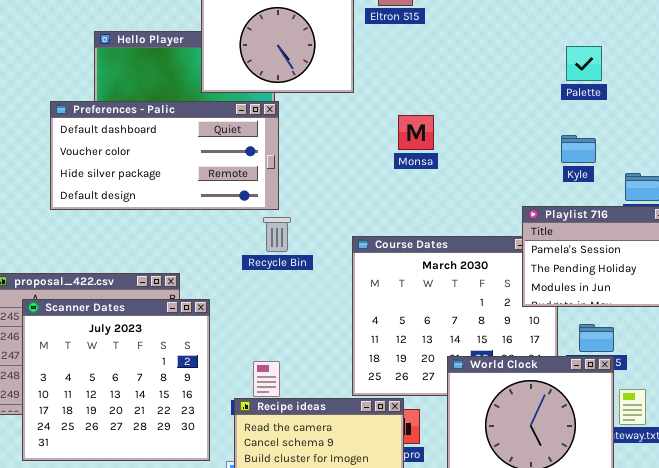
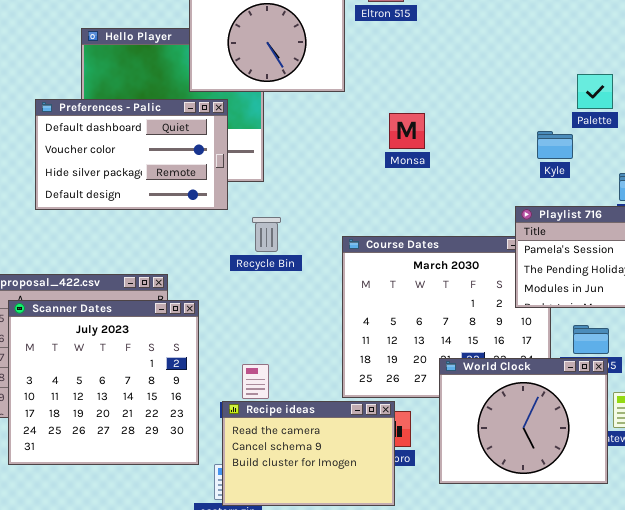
Palette: [566,46,602,81] -> [577,74,613,109], moved
Preferences - Palic: [50,101,279,210] -> [35,99,228,210], resized
Kyle: [561,135,596,163] -> [537,131,573,159], moved

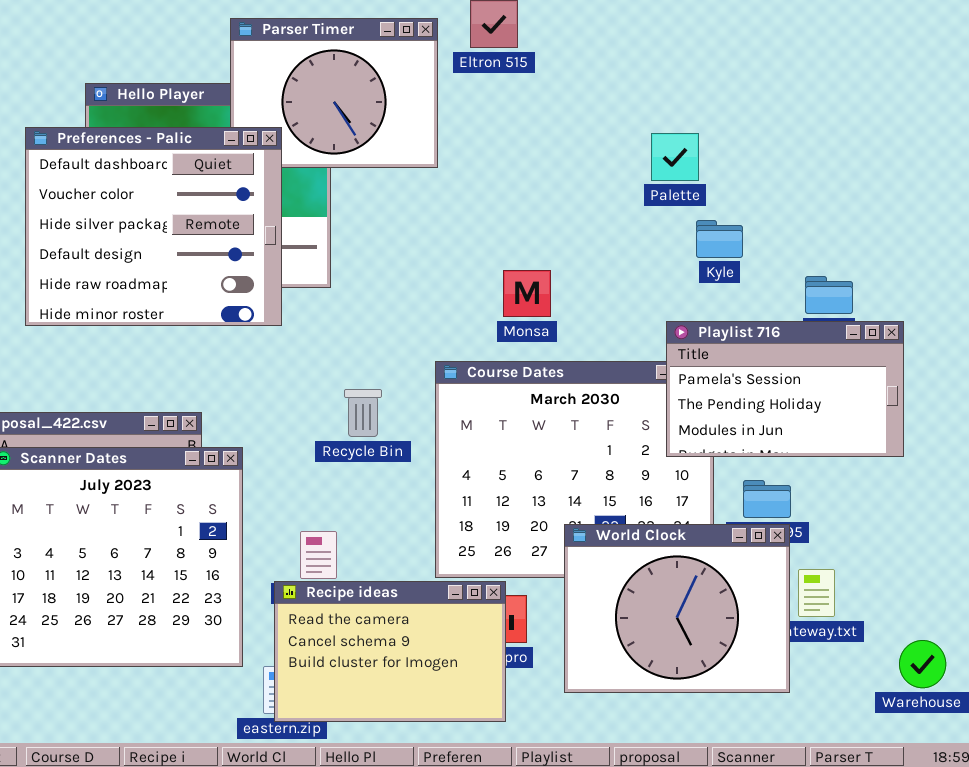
Palette: [577,74,613,109] -> [651,133,699,181], moved
Preferences - Palic: [35,99,228,210] -> [25,127,282,326], resized
Monsa: [389,113,425,149] -> [503,270,551,317], moved
Recycle Bin: [252,217,281,252] -> [344,389,382,437], moved

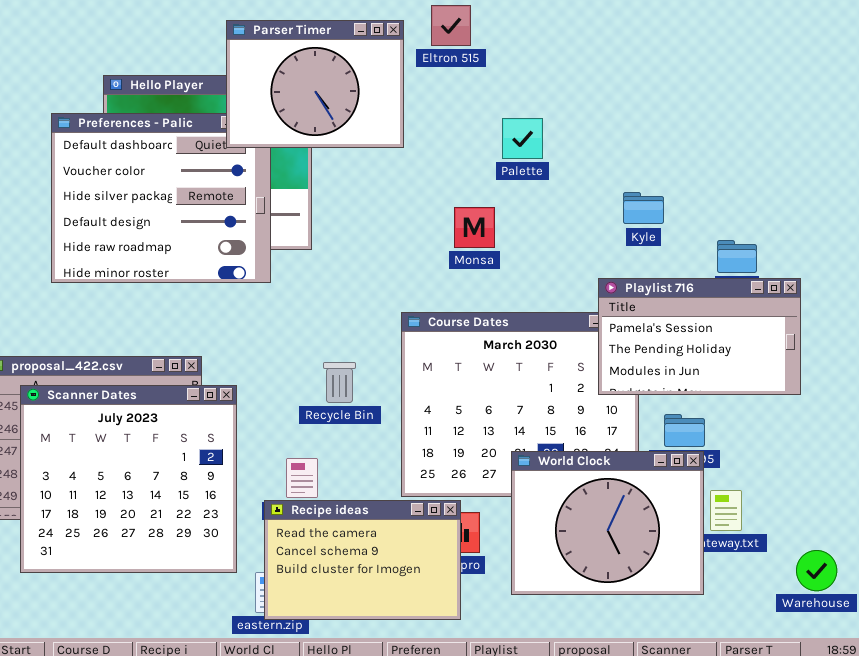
Parser Timer: [230,18,438,168] -> [226,20,404,148], raised
Palette: [651,133,699,181] -> [502,118,543,159], moved
Monsa: [503,270,551,317] -> [454,207,495,248], moved
Recycle Bin: [344,389,382,437] -> [323,362,356,403], moved

